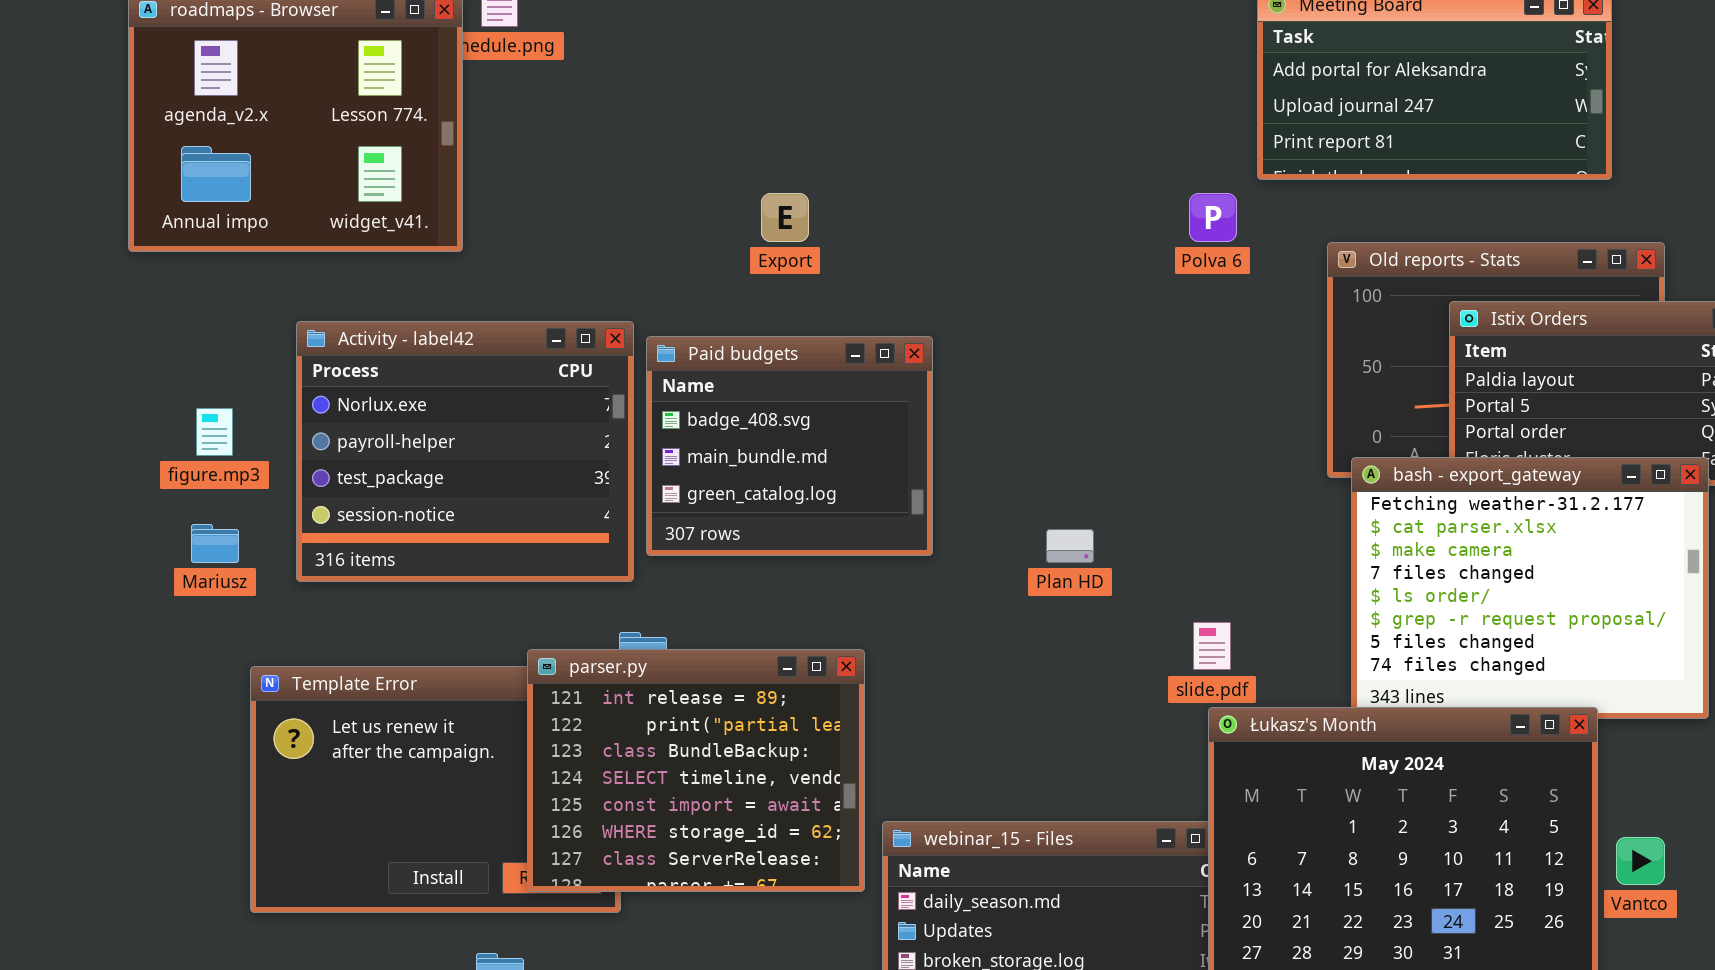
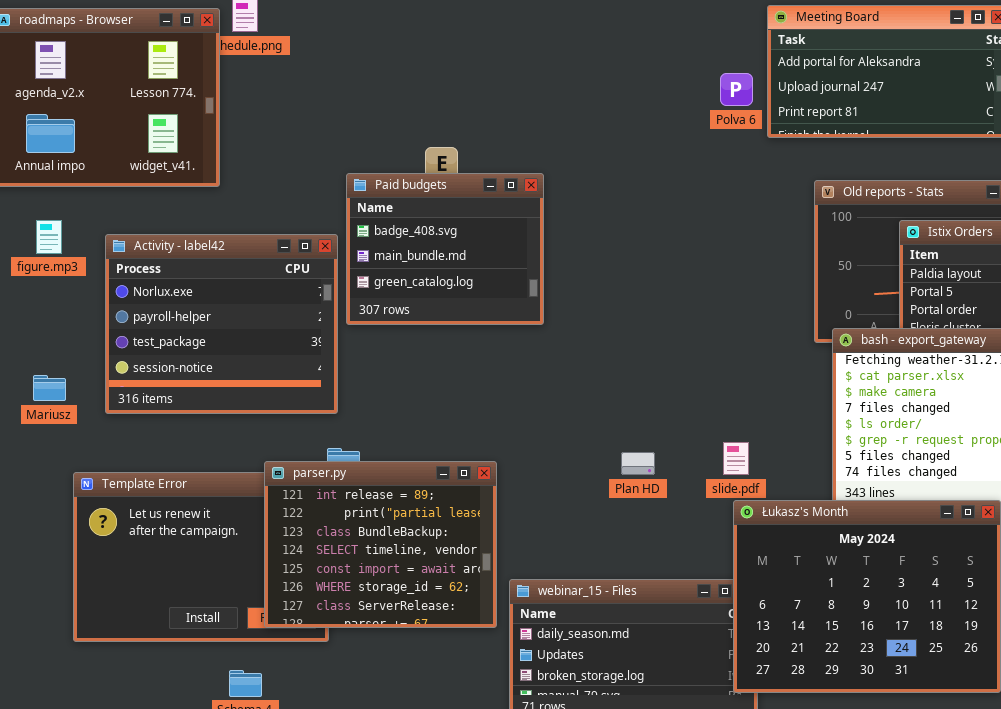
Polva 6: [1189,193,1237,242] -> [720,73,753,106], moved
Paid budgets: [646,336,933,556] -> [346,173,544,325], moved
figure.mp3: [196,408,233,456] -> [36,220,62,254], moved
Plan HD: [1046,529,1094,563] -> [621,452,655,475], moved

